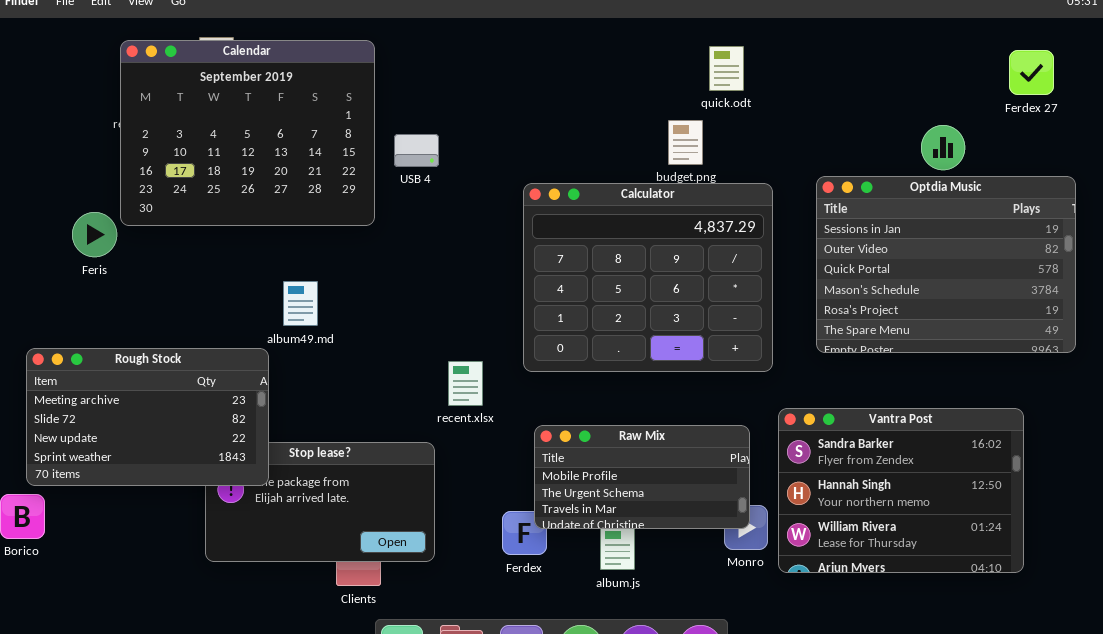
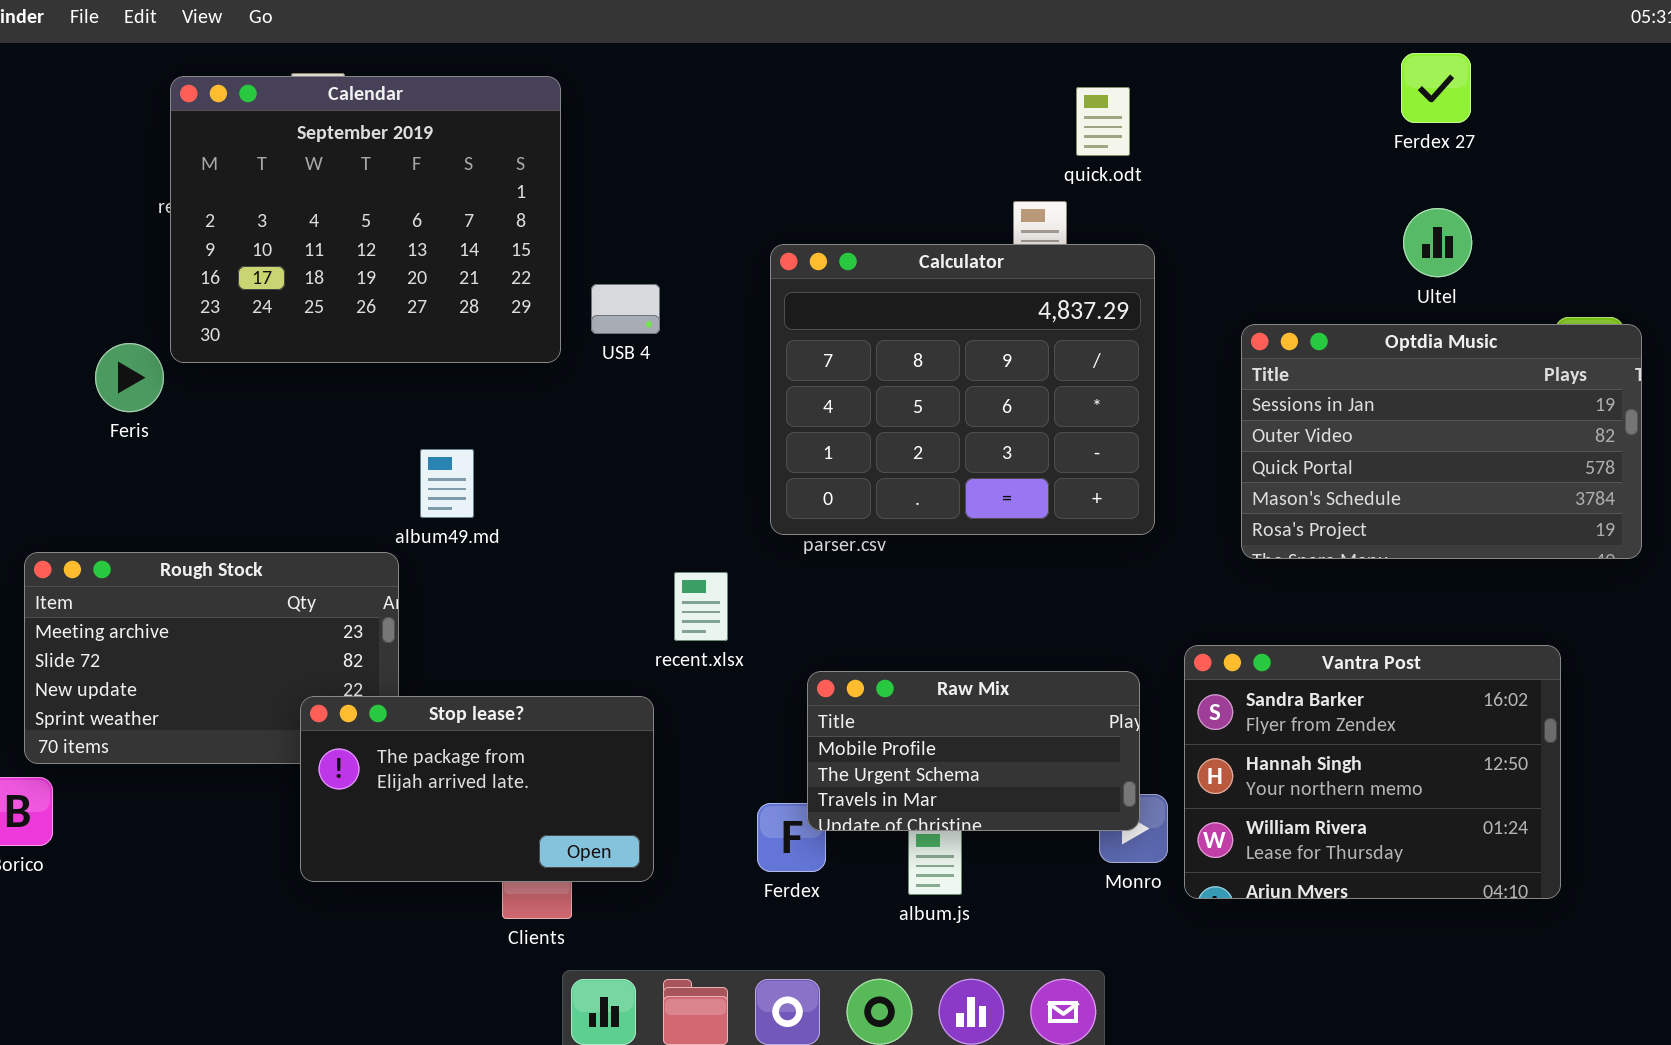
Ferdex 27: [1009,50,1054,95] -> [1401,53,1471,123], moved
USB 4: [394,134,439,167] -> [591,284,660,334], moved
Optdia Music: [816,176,1076,353] -> [1241,324,1642,559], resized
Calculator: [523,183,773,372] -> [770,244,1155,535], moved
Stop lease?: [205,442,435,562] -> [300,696,654,882], raised

